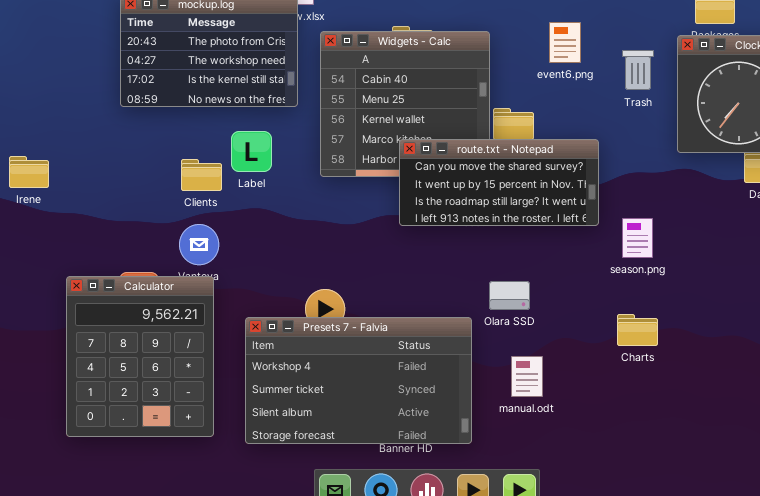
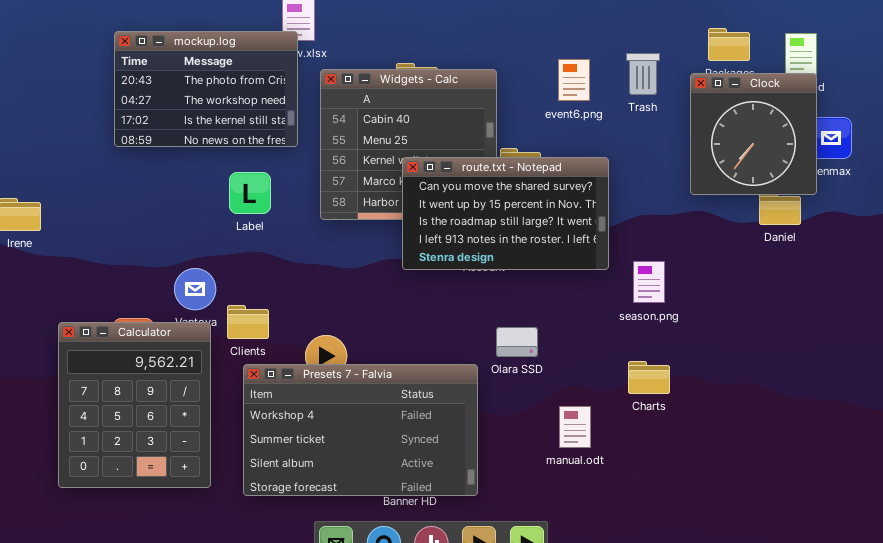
Trash: [622,50,654,90] -> [626,53,660,95], moved
route.txt - Notepad: [399,139,599,226] -> [402,157,609,270], resized
Clients: [181,159,222,191] -> [227,305,269,339], moved
manual.odt: [511,356,543,397] -> [559,406,591,448], moved

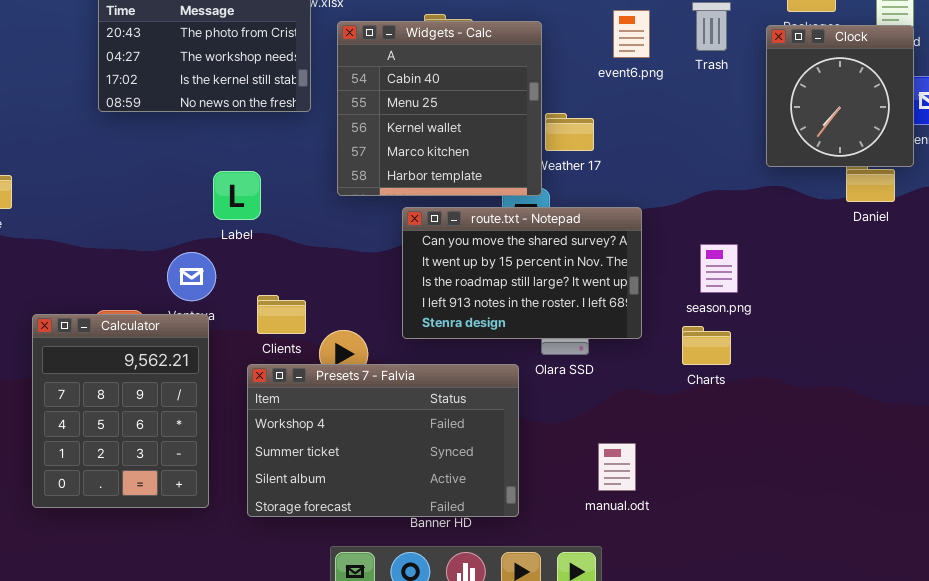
route.txt - Notepad: [402,157,609,270] -> [402,207,642,339], moved
Label: [229,172,271,214] -> [213,171,261,220], moved
Clients: [227,305,269,339] -> [257,295,306,334], moved
Charts: [628,361,670,394] -> [682,326,731,365], moved
manual.odt: [559,406,591,448] -> [598,443,636,491], moved

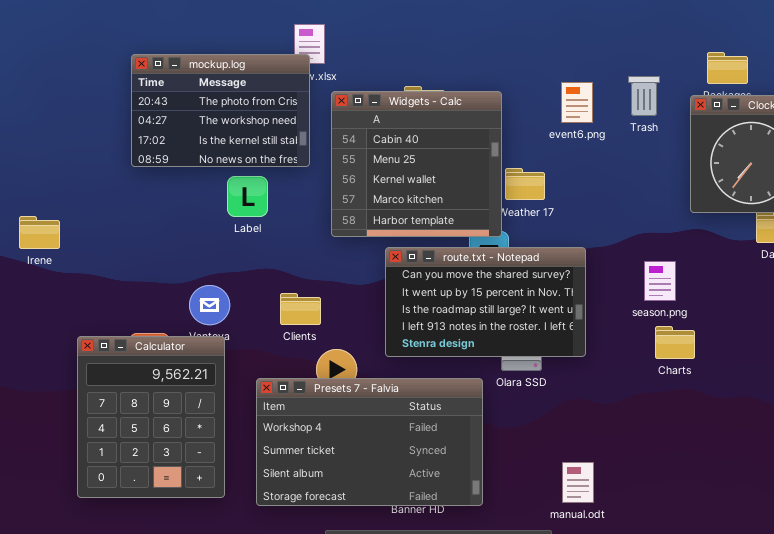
Label: [213,171,261,220] -> [227,176,268,217], moved
season.png: [700,244,738,293] -> [644,261,676,301], moved
Clients: [257,295,306,334] -> [280,293,321,325], moved
Charts: [682,326,731,365] -> [655,326,695,359], moved
manual.odt: [598,443,636,491] -> [562,462,594,503], moved

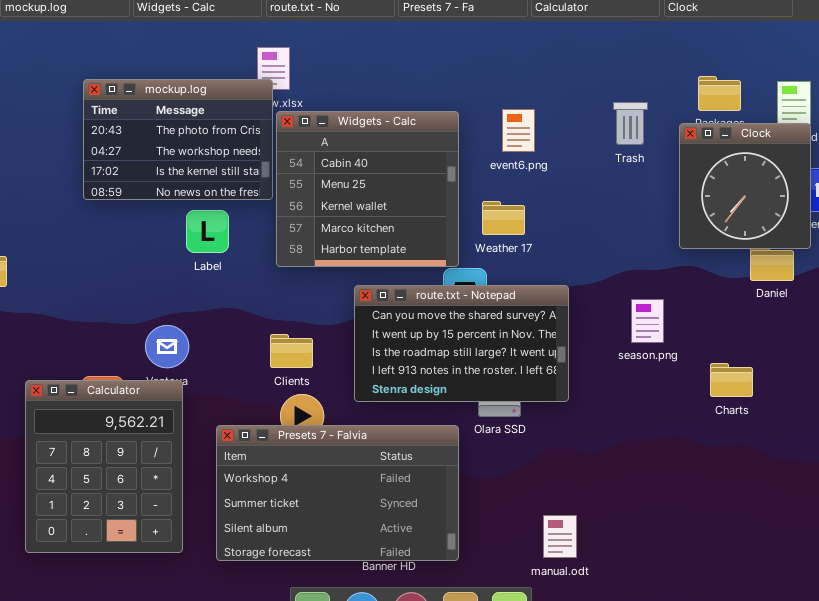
event6.png: [561,82,593,123] -> [502,109,535,152], moved
Widgets - Calc: [331,91,502,237] -> [276,111,459,267], moved
Clients: [280,293,321,325] -> [270,334,313,368], moved
Charts: [655,326,695,359] -> [710,363,753,397], moved

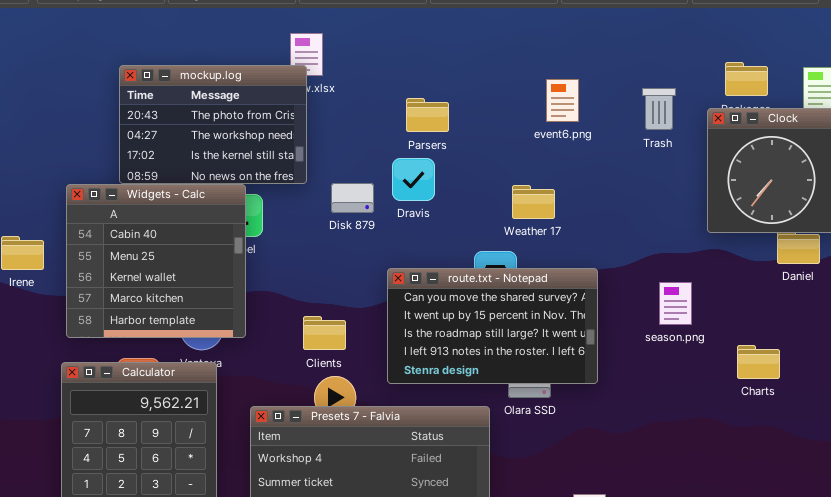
event6.png: [502,109,535,152] -> [546,79,579,122], moved
Widgets - Calc: [276,111,459,267] -> [66,184,246,338], moved

